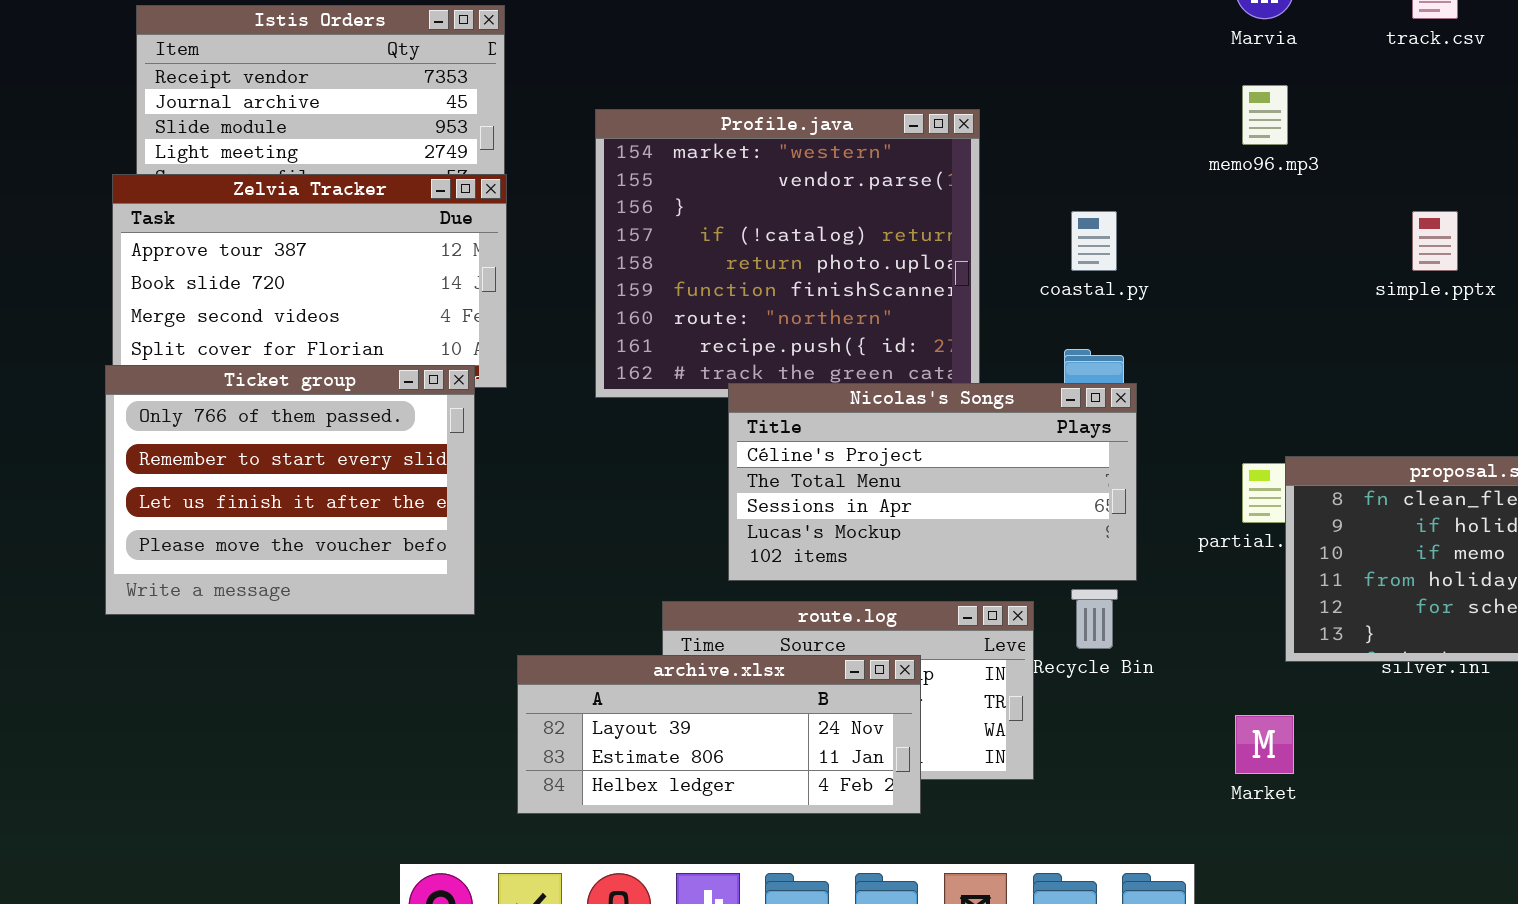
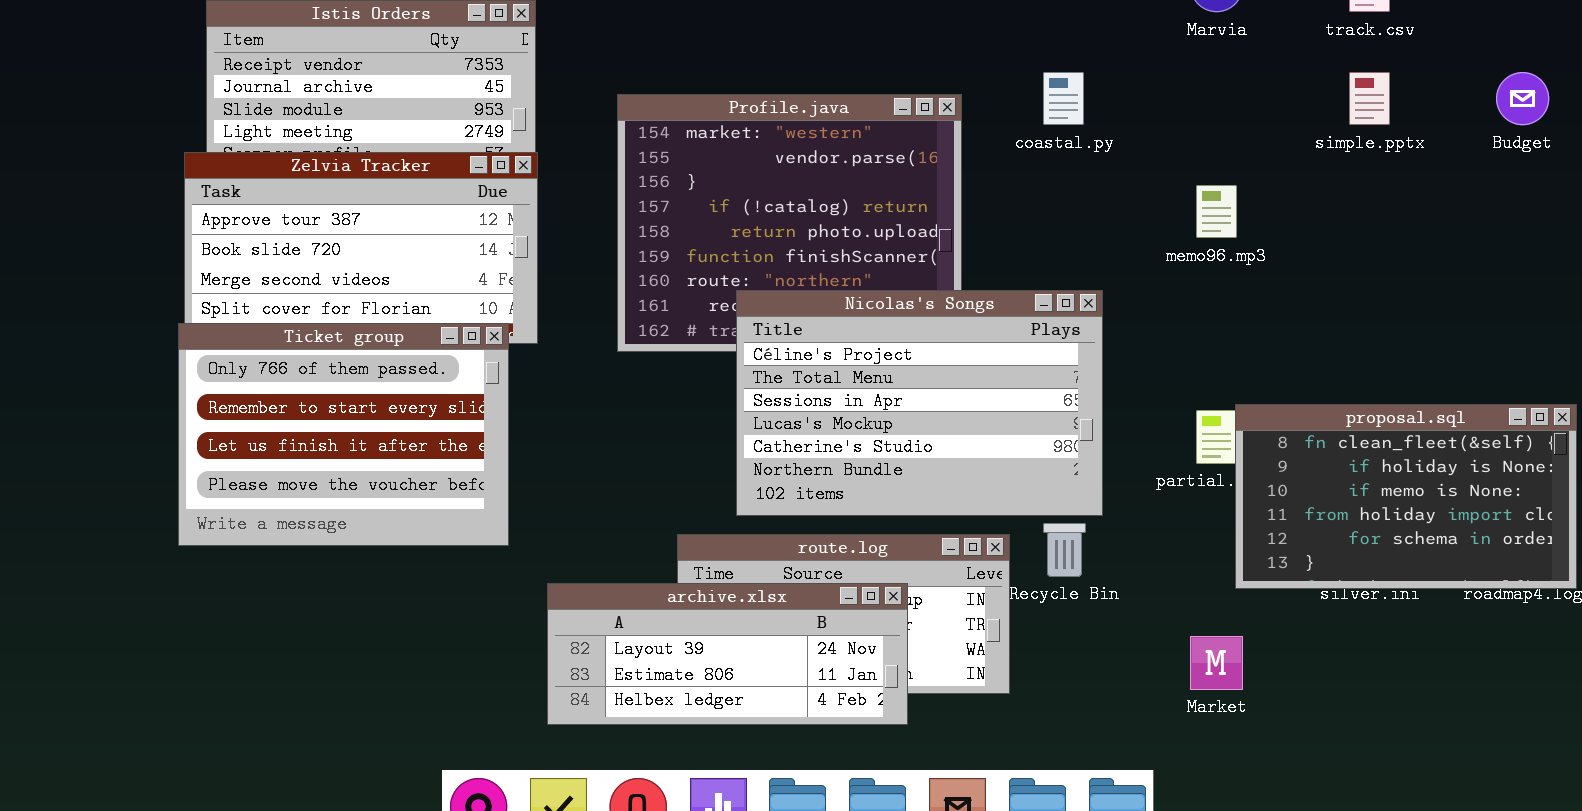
memo96.mp3: [1242,85,1288,145] -> [1196,185,1237,238], moved
coastal.py: [1071,211,1117,271] -> [1043,72,1084,125], moved
simple.pptx: [1412,211,1458,271] -> [1349,72,1390,125], moved
Nicolas's Songs: [728,383,1137,581] -> [736,290,1103,516], resized

